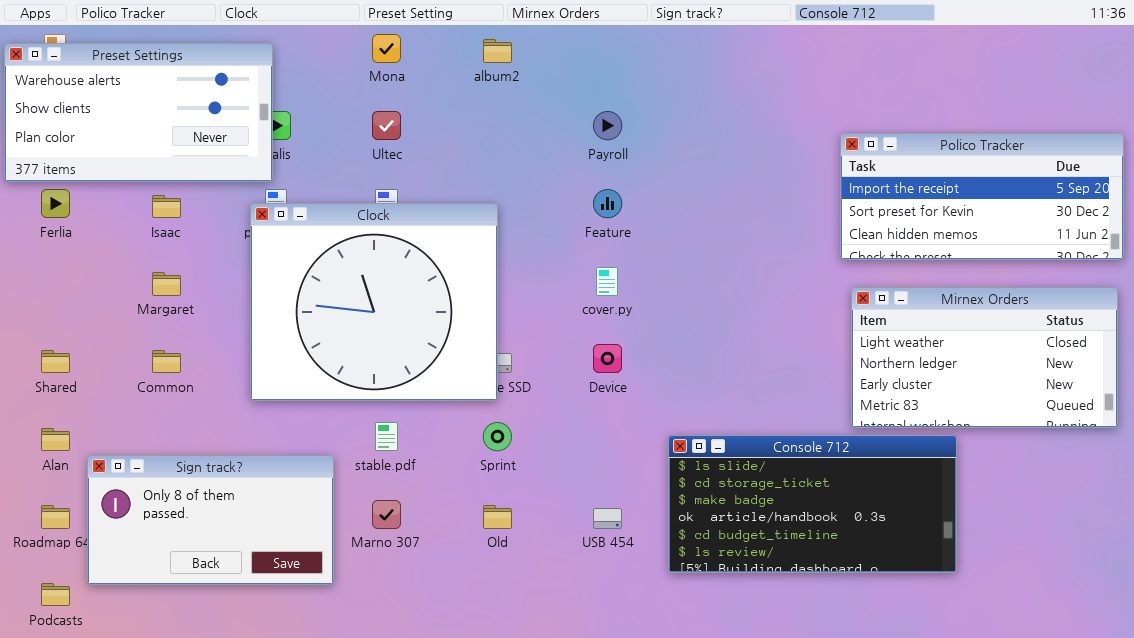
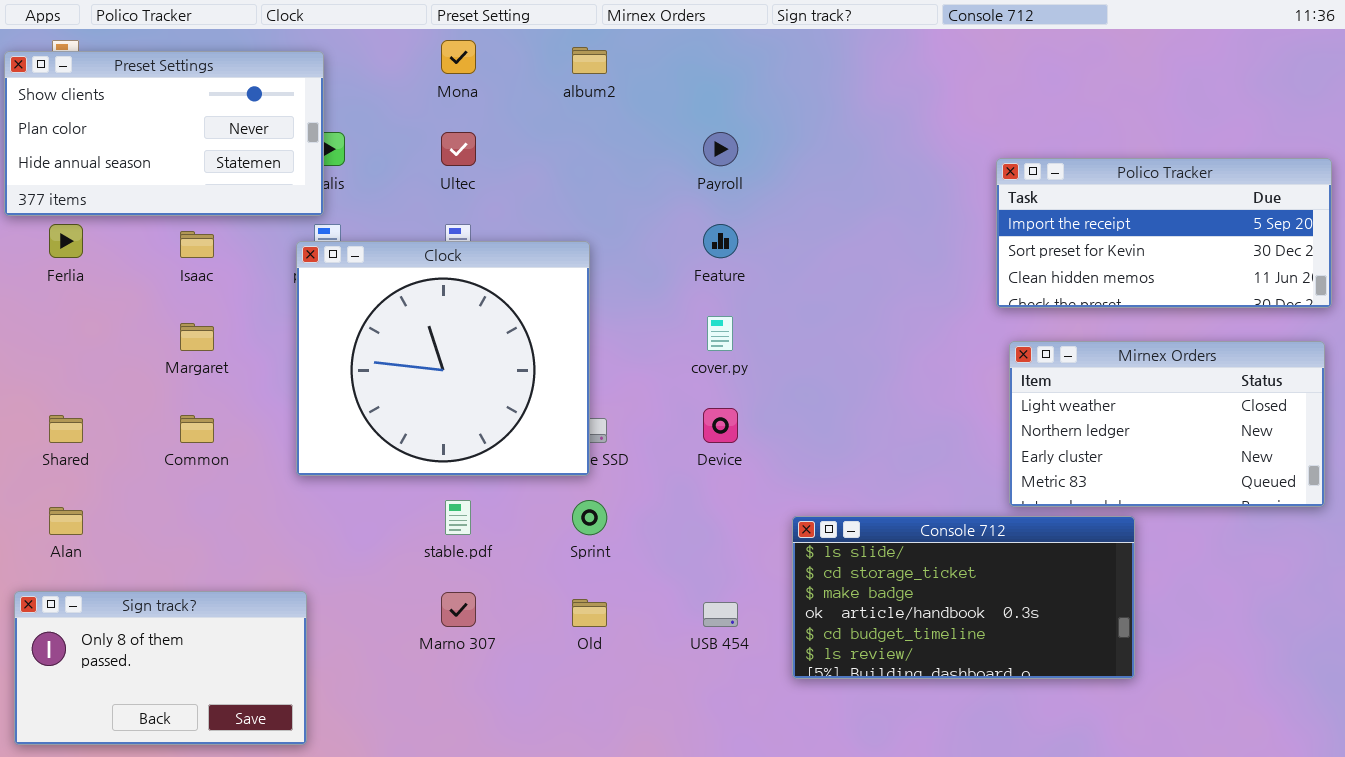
Preset Settings: [4,43,273,182] -> [4,51,324,216], scrolled down 1 row
Sign track?: [87,455,334,585] -> [14,591,307,745], moved

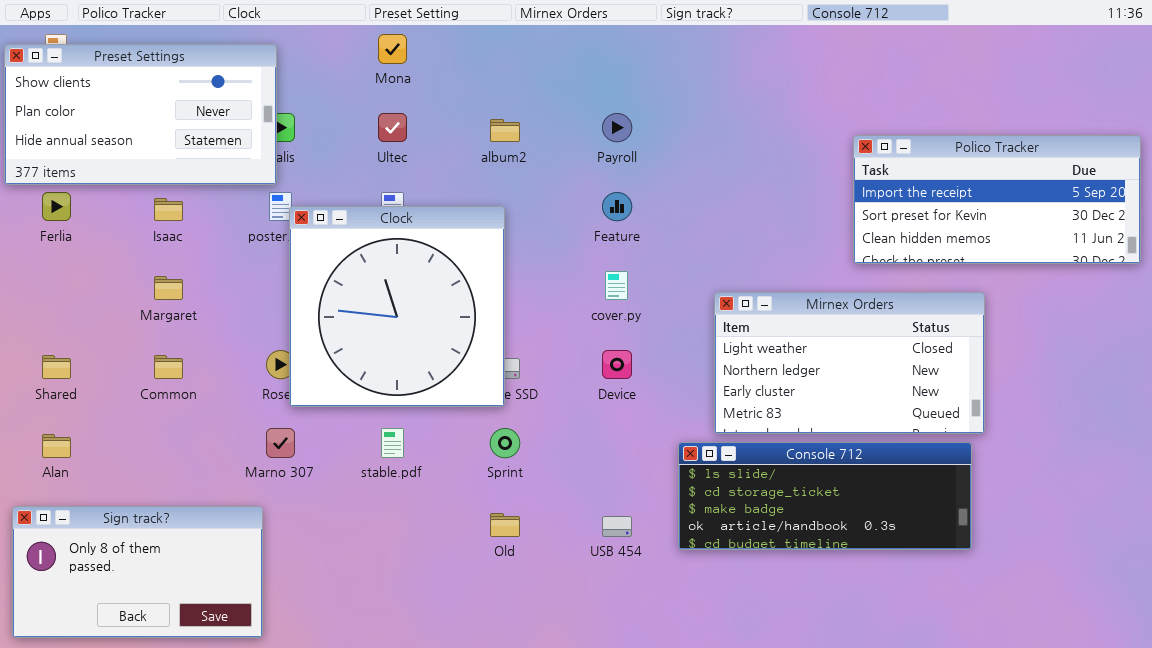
album2: [572,47,607,74] -> [490,119,520,142], moved
Clock: [296,241,590,476] -> [289,206,505,407], resized
Mirnex Orders: [1009,341,1325,507] -> [714,292,985,434], moved
Console 712: [792,516,1135,679] -> [678,442,972,550], resized
Marno 307: [441,592,476,627] -> [266,428,295,458], moved

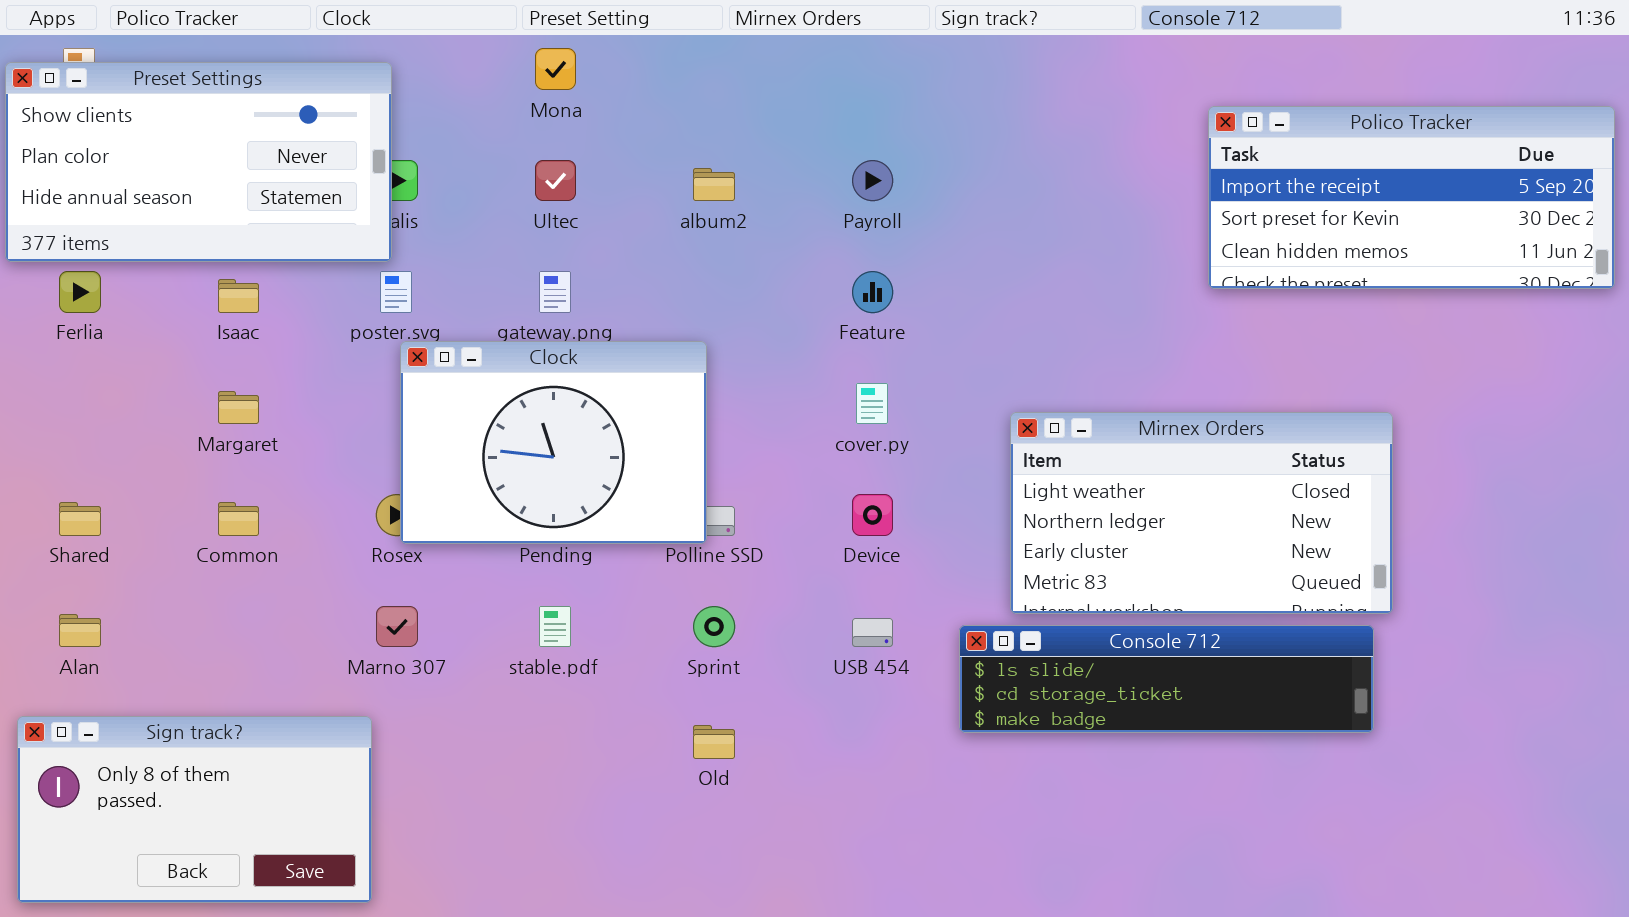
Polico Tracker: [853,135,1141,264] -> [1208,106,1615,289], moved
Clock: [289,206,505,407] -> [400,341,707,544], moved, resized
Console 712: [678,442,972,550] -> [959,625,1374,733], resized
USB 454: [602,516,632,537] -> [852,618,893,647], moved

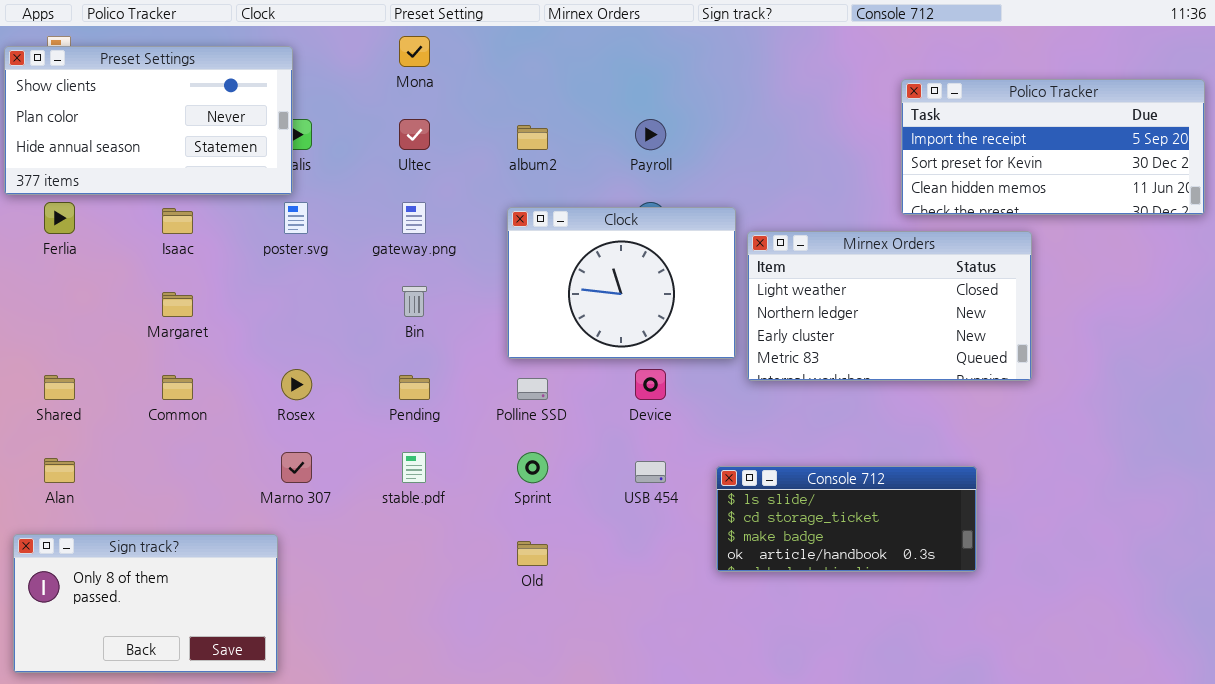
Clock: [400,341,707,544] -> [507,207,736,359], moved
Mirnex Orders: [1010,412,1393,614] -> [747,231,1032,381], moved
Console 712: [959,625,1374,733] -> [716,466,977,572], resized

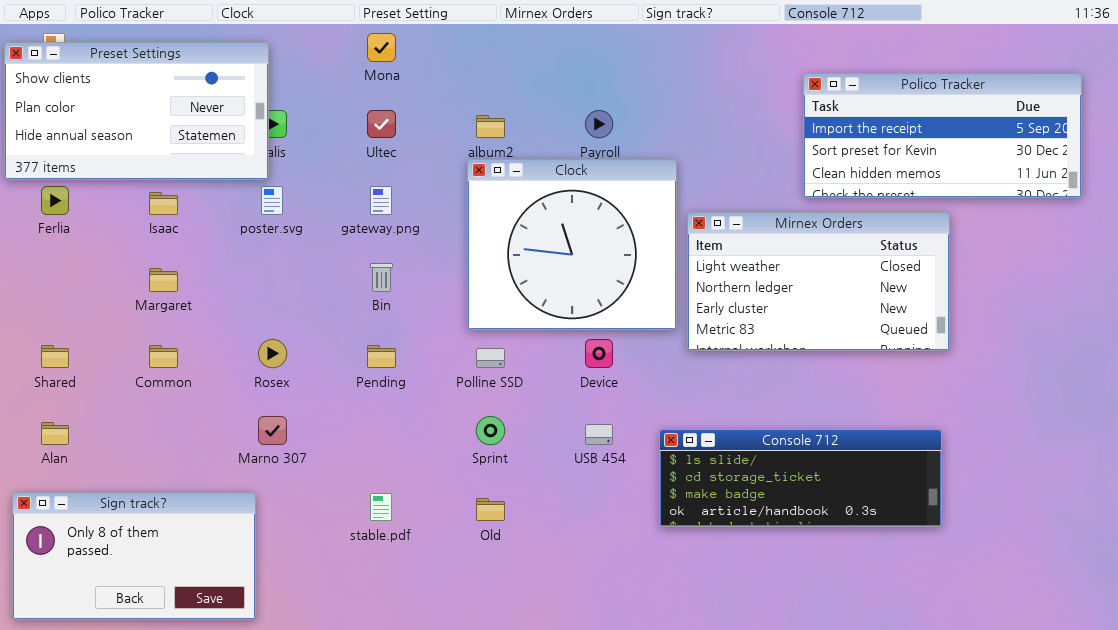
Polico Tracker: [901,79,1205,215] -> [803,73,1082,198], moved
Clock: [507,207,736,359] -> [467,159,677,330], resized
stable.pdf: [402,452,426,483] -> [370,493,392,521], moved
Console 712: [716,466,977,572] -> [659,429,942,527], resized

